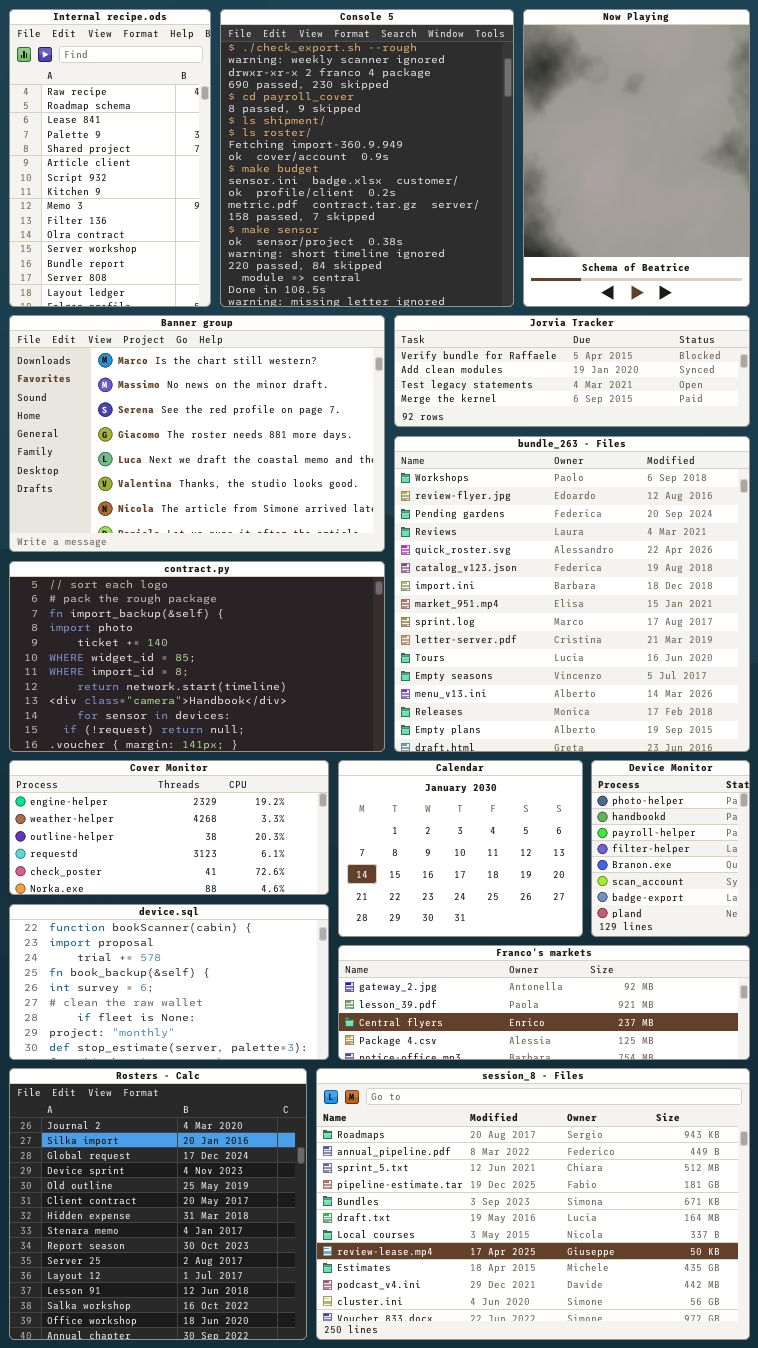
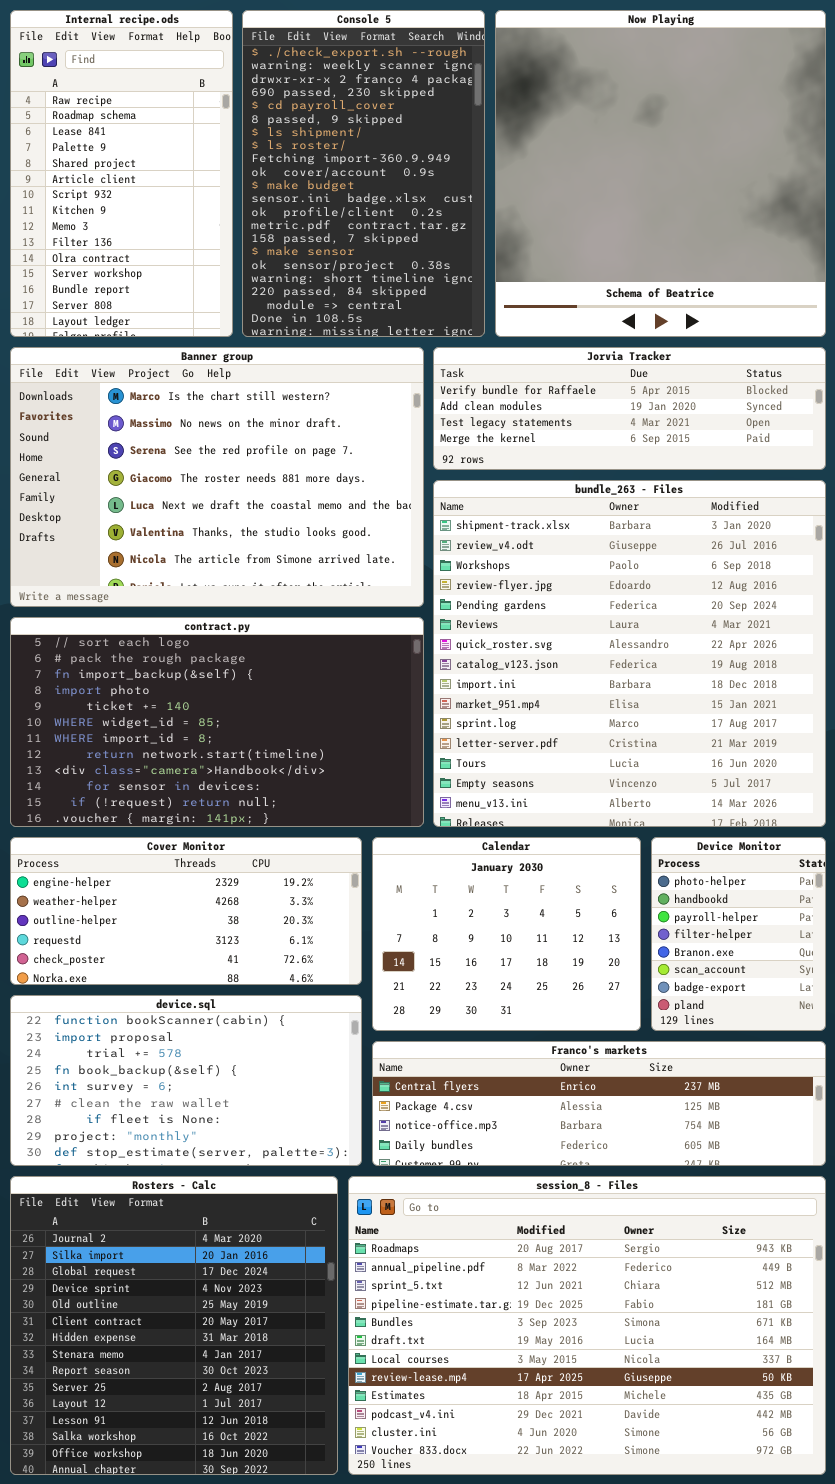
Console 5: [220,9,514,307] -> [242,10,485,337], resized
Now Playing: [523,9,750,307] -> [495,10,826,337], resized
bundle_263 - Files: [394,436,750,752] -> [433,480,826,827], scrolled up 2 rows
Franco's markets: [338,945,750,1060] -> [372,1041,826,1166], scrolled down 2 rows

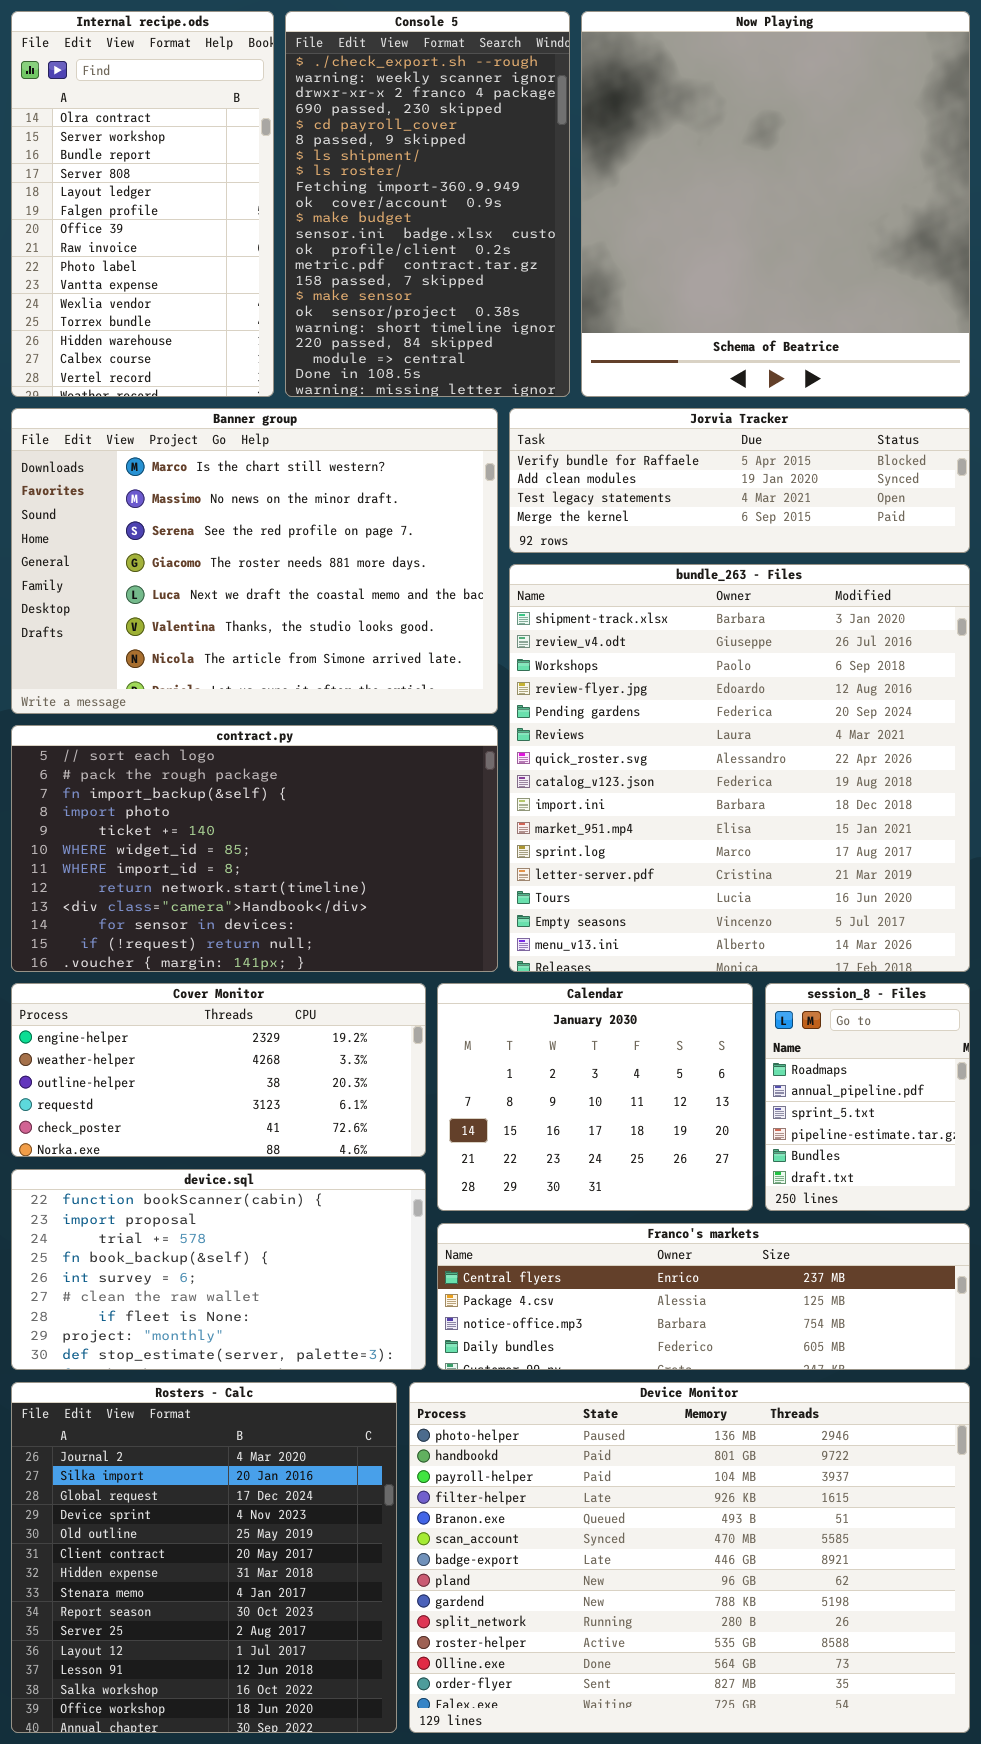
Internal recipe.ods: [10,10,233,337] -> [11,11,274,397], scrolled down 10 rows
Device Monitor: [651,837,826,1031] -> [409,1382,970,1733], moved, resized
session_8 - Files: [348,1176,826,1475] -> [765,983,970,1211], moved, resized

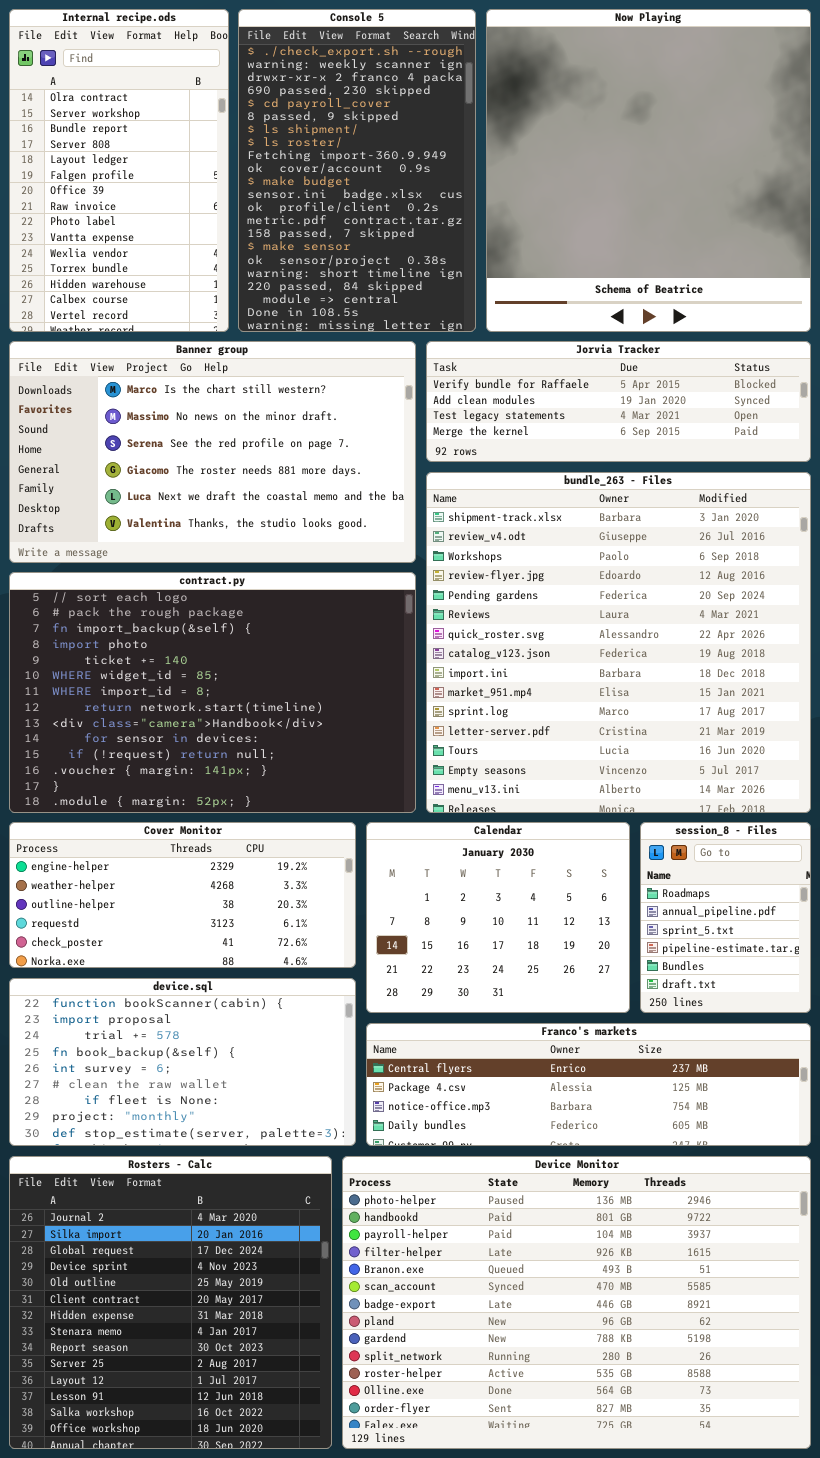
Banner group: [11,408,498,714] -> [9,341,416,563], resized
contract.py: [11,725,498,972] -> [9,572,416,813], resized

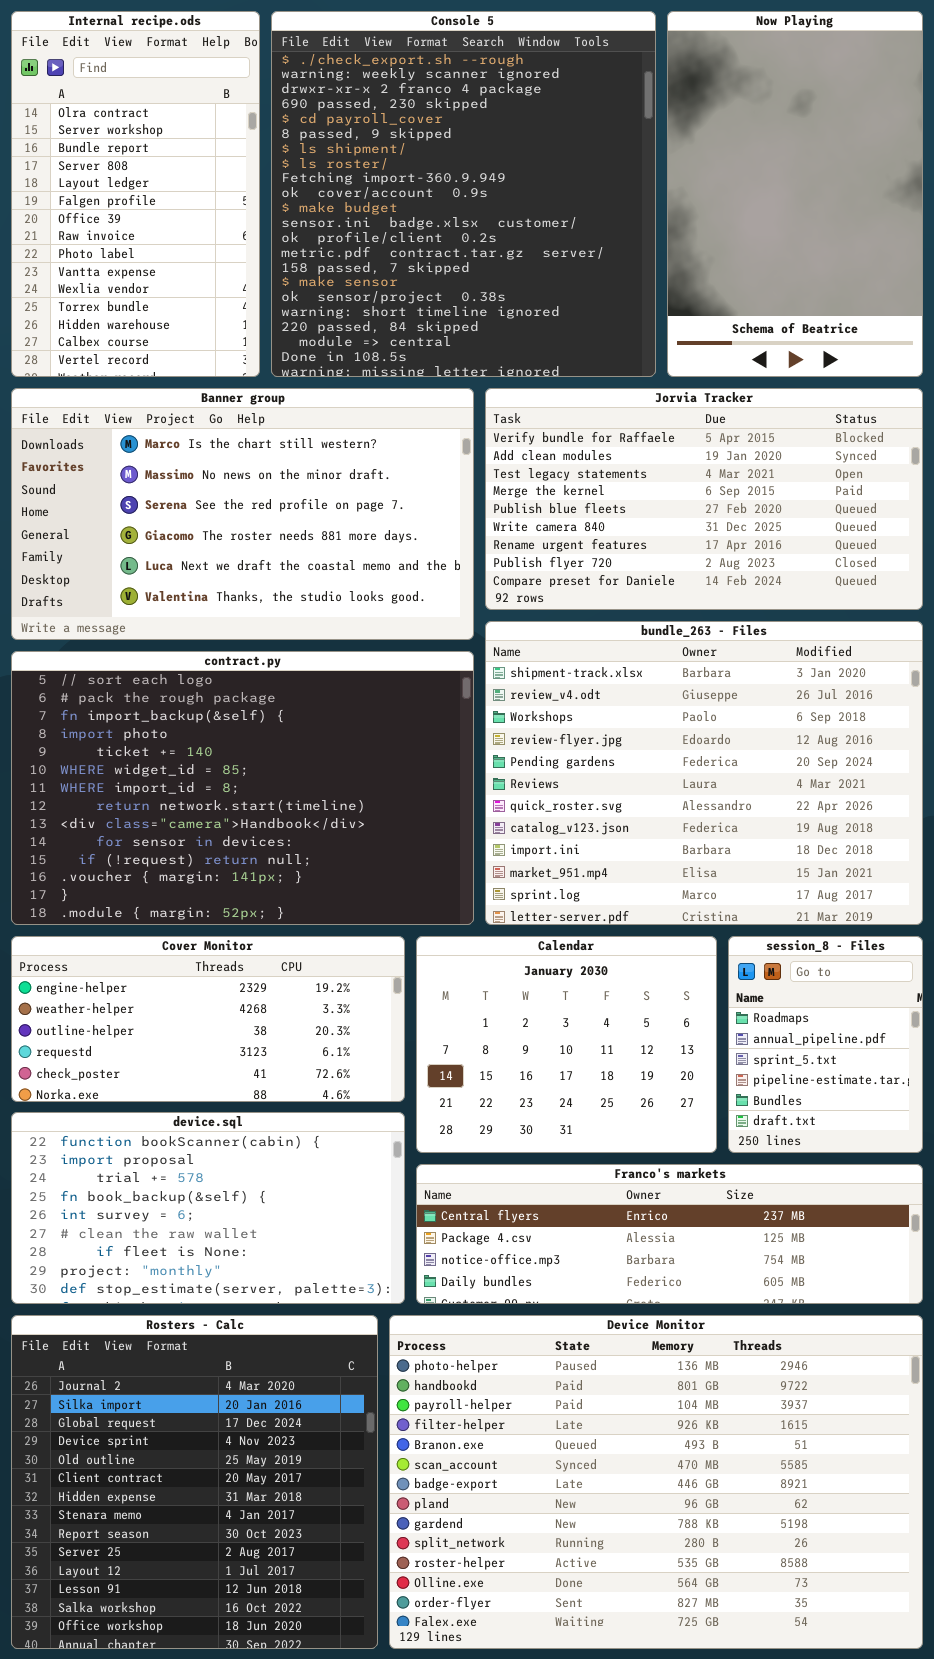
Console 5: [238,9,476,332] -> [271,11,656,377], resized
Now Playing: [486,9,811,332] -> [667,11,923,377], resized
Jorvia Tracker: [426,341,811,462] -> [485,388,923,610], resized
bundle_263 - Files: [426,472,811,813] -> [485,621,923,925], resized

